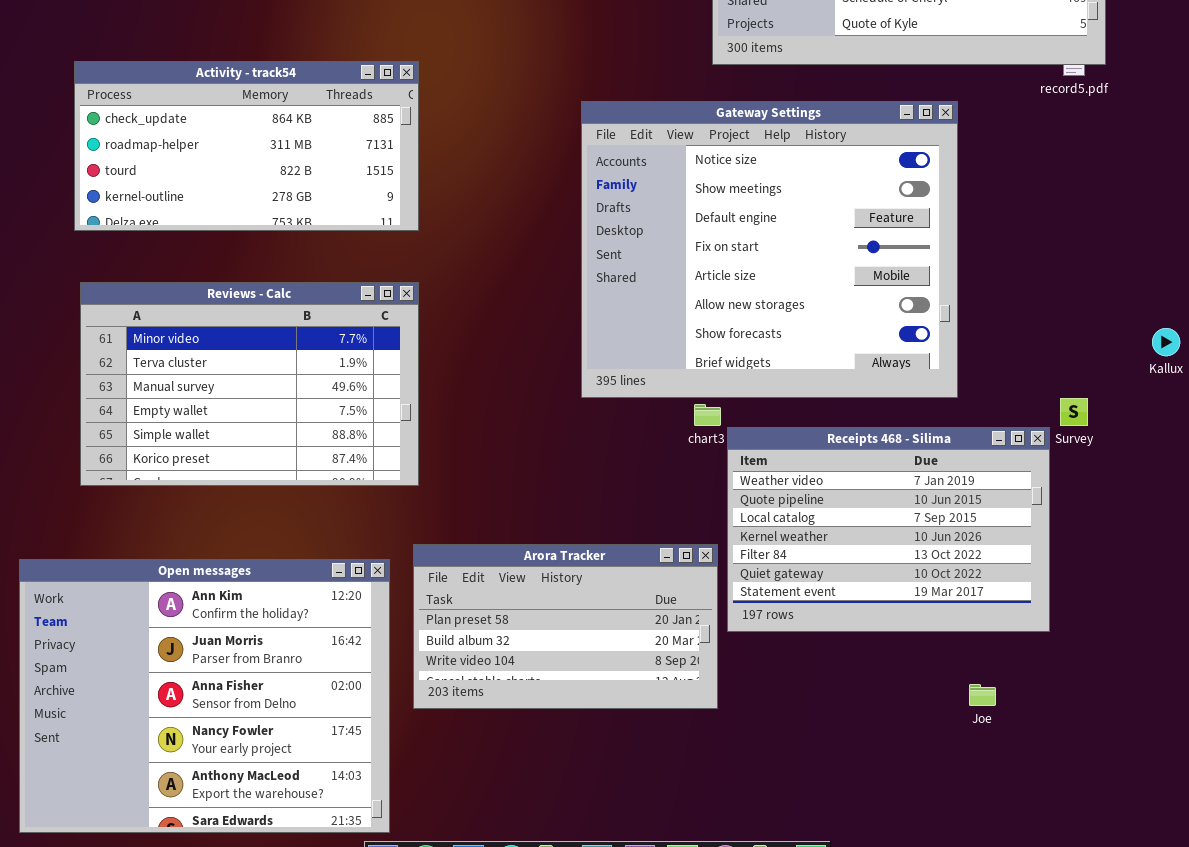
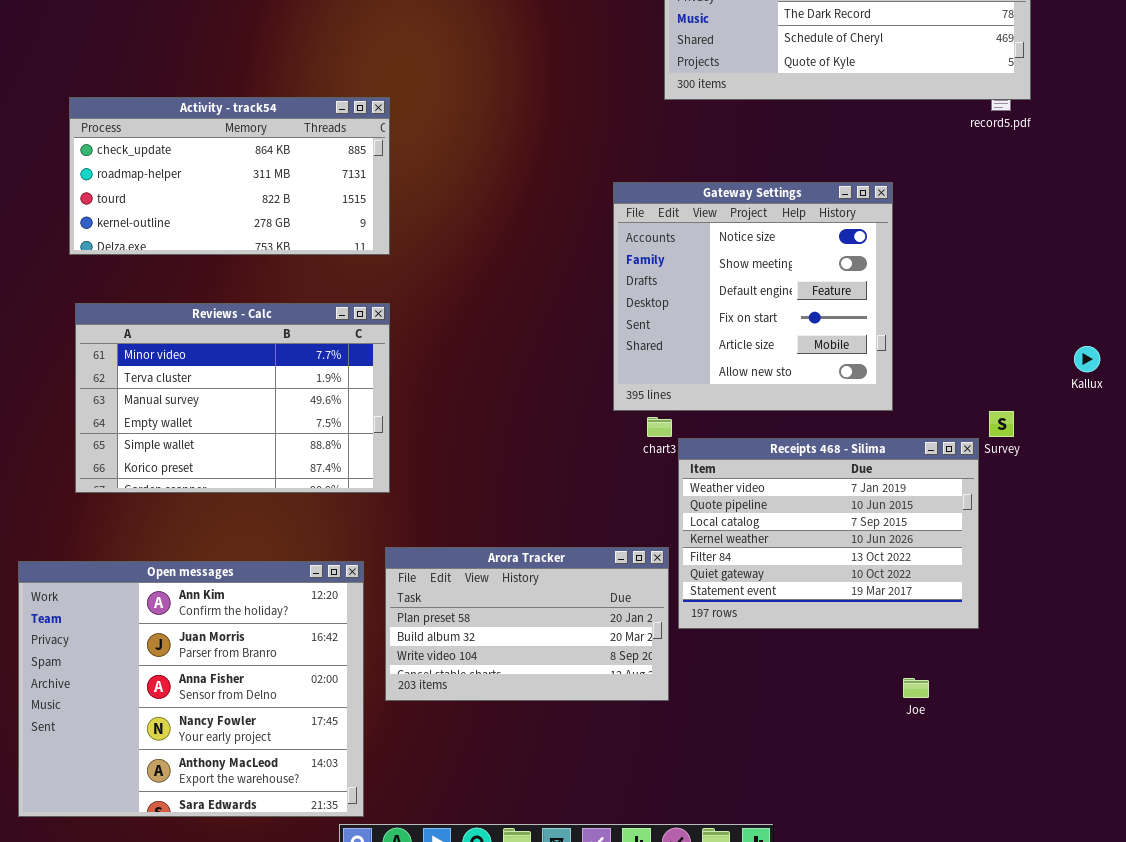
Gateway Settings: [581,101,958,398] -> [613,182,893,411], resized

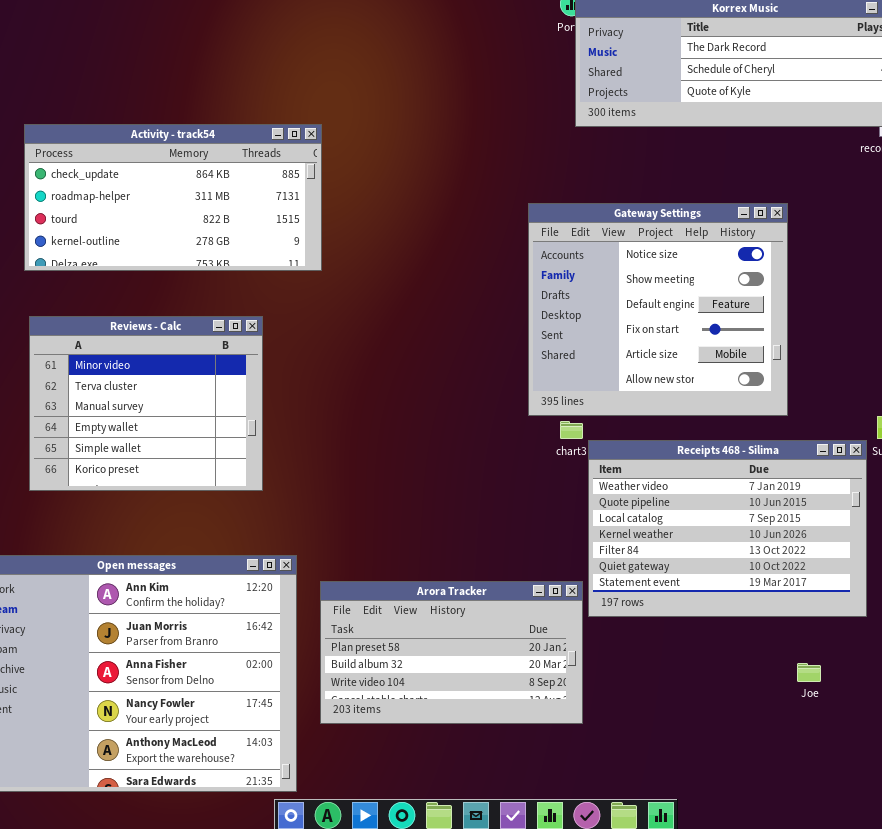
Reviews - Calc: [75,303,390,493] -> [29,316,263,491], resized
Arora Tracker: [385,547,669,701] -> [320,581,583,724], moved

